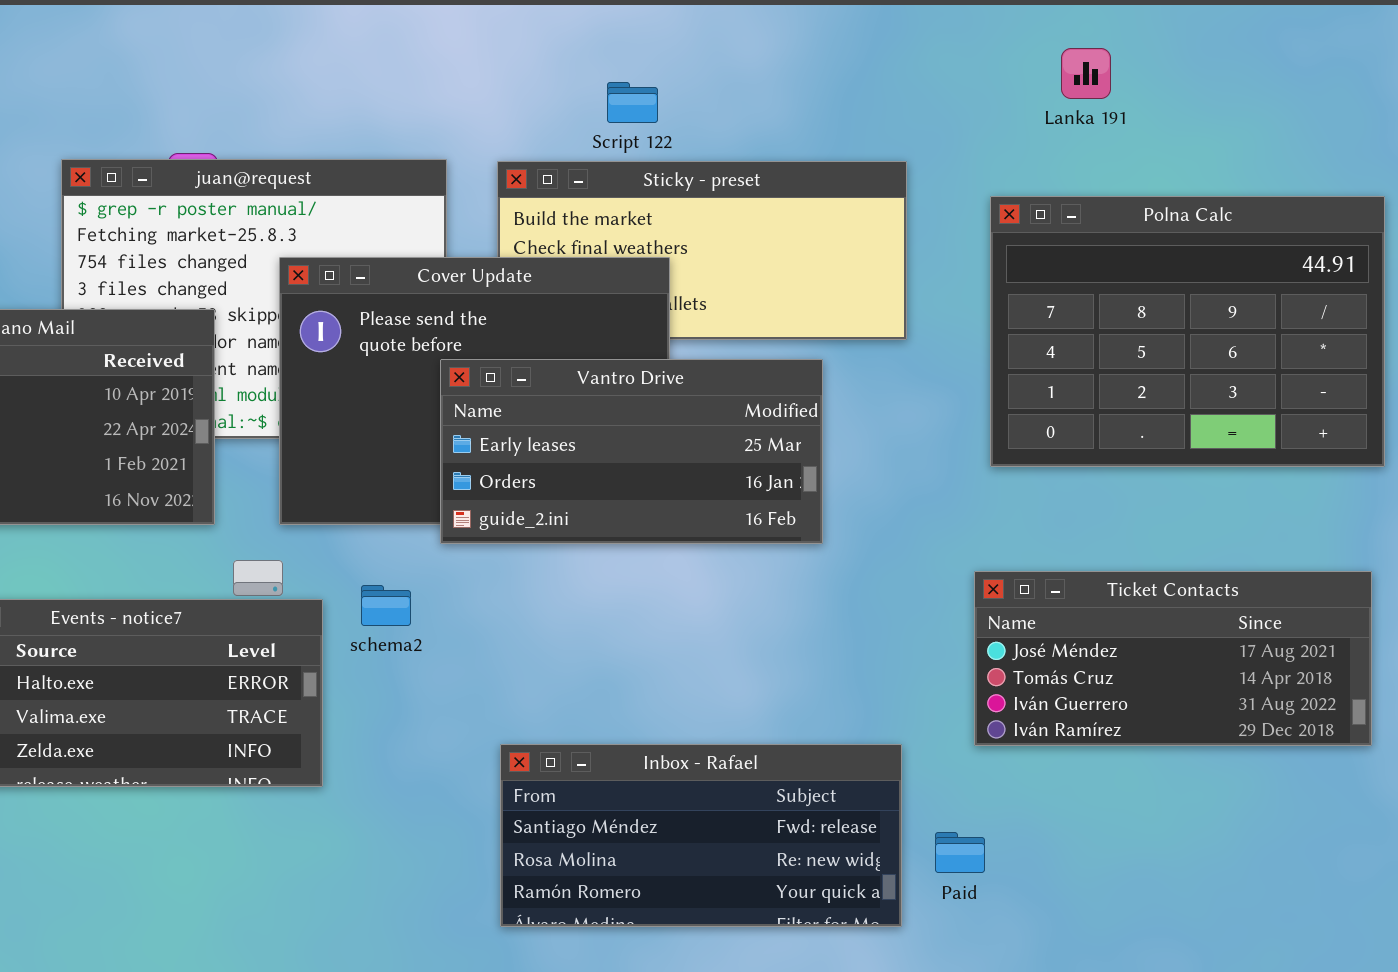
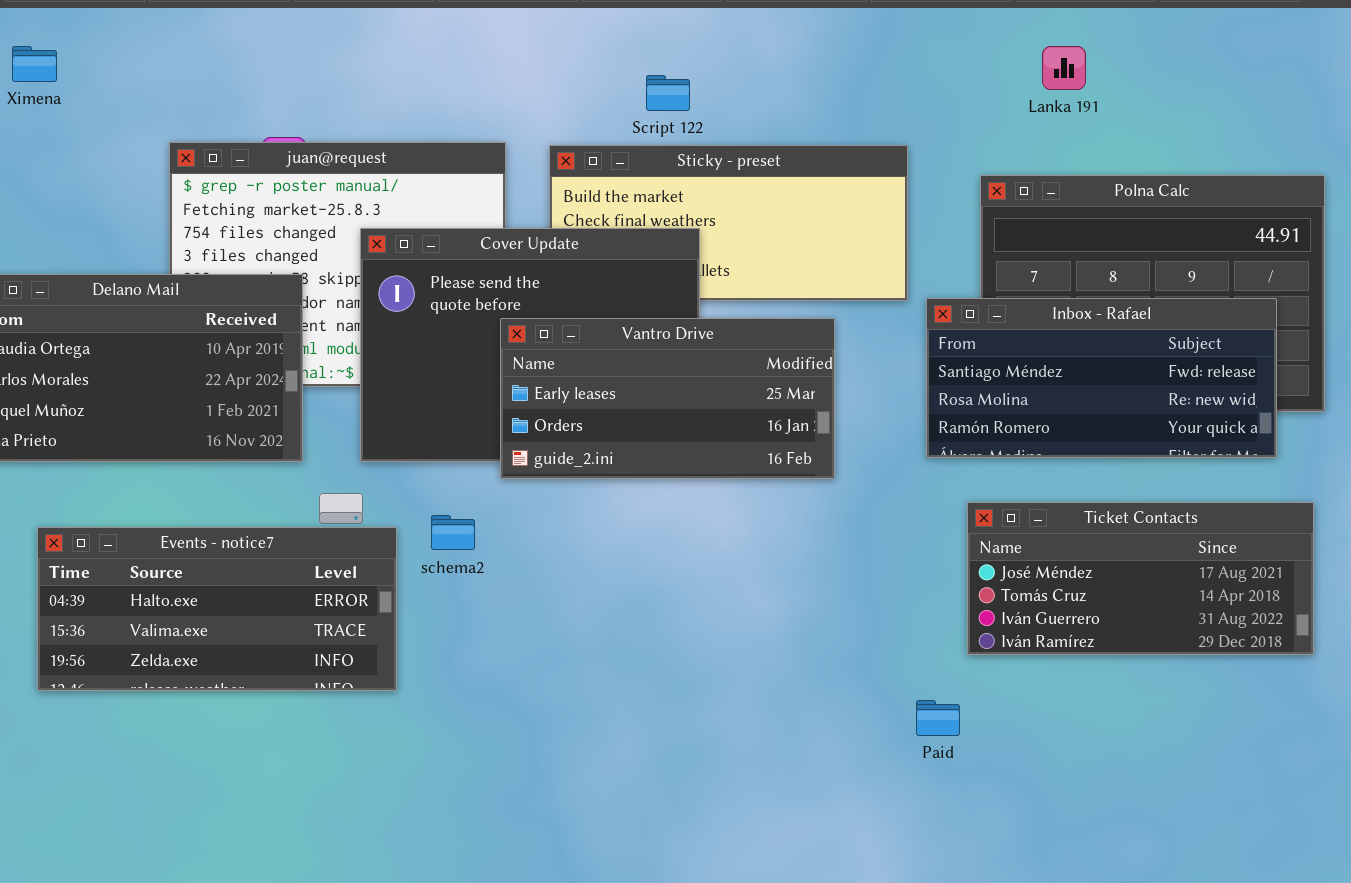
Inbox - Rafael: [500,744,902,927] -> [926,298,1277,458], moved
Paid: [935,832,985,873] -> [916,700,960,736], moved

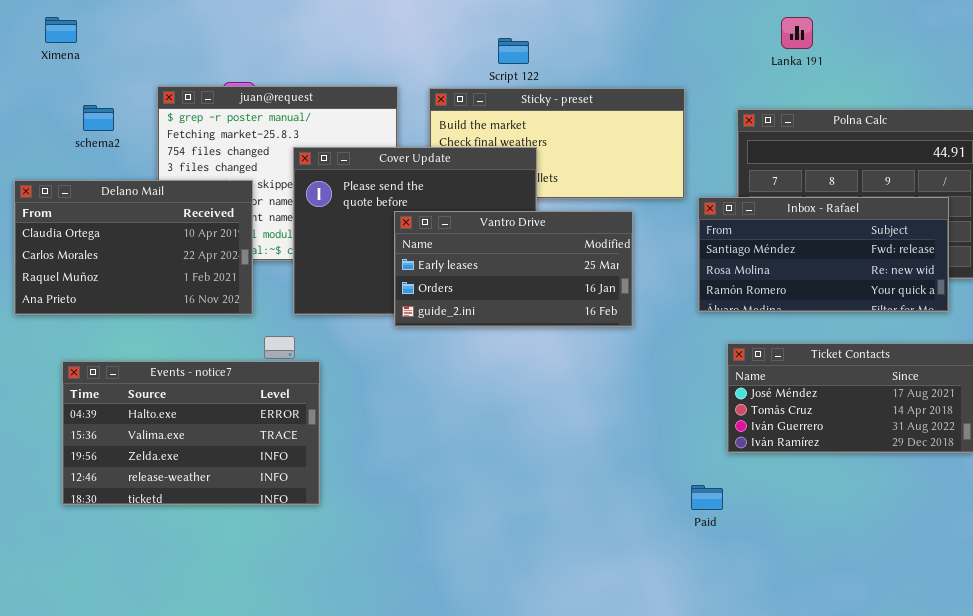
schema2: [431,515,475,550] -> [83,105,114,131], moved
Events - notice7: [37,527,397,691] -> [62,361,320,505], resized

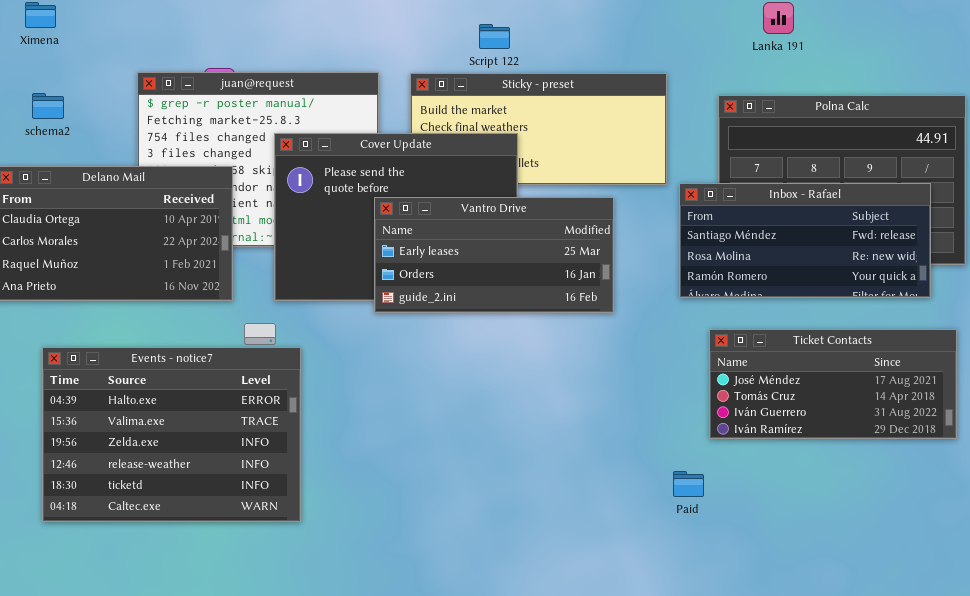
schema2: [83,105,114,131] -> [32,93,64,119], moved
Events - notice7: [62,361,320,505] -> [42,347,301,522], resized

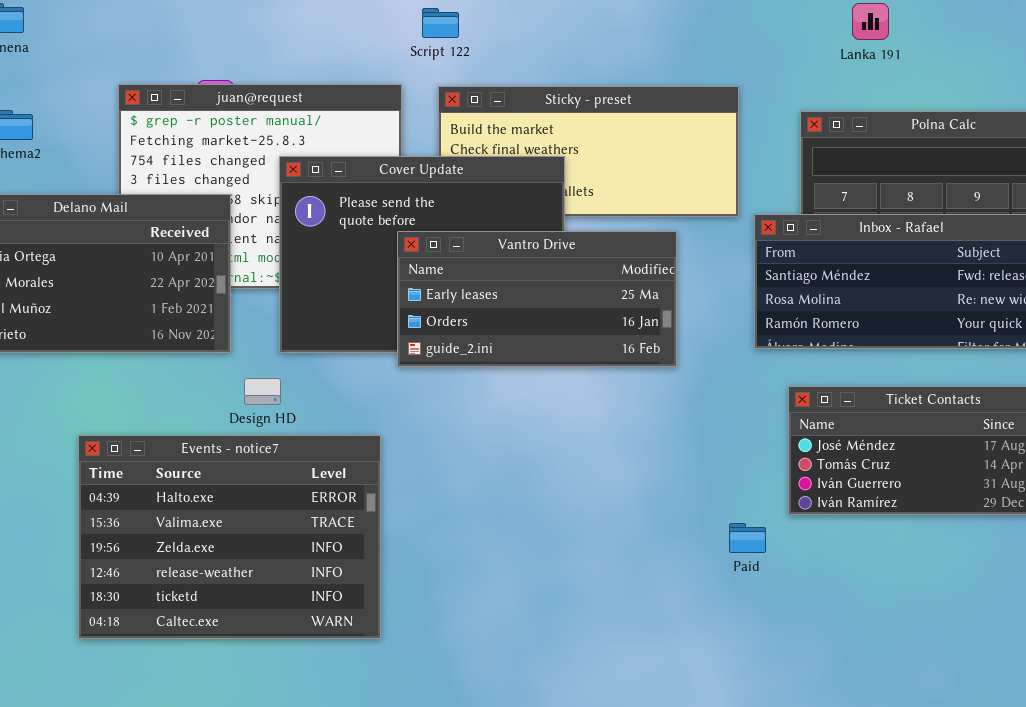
Script 122: [479,24,510,49] -> [422,8,459,38], moved
Events - notice7: [42,347,301,522] -> [78,435,381,639], moved
Paid: [673,471,704,497] -> [729,523,766,553], moved

